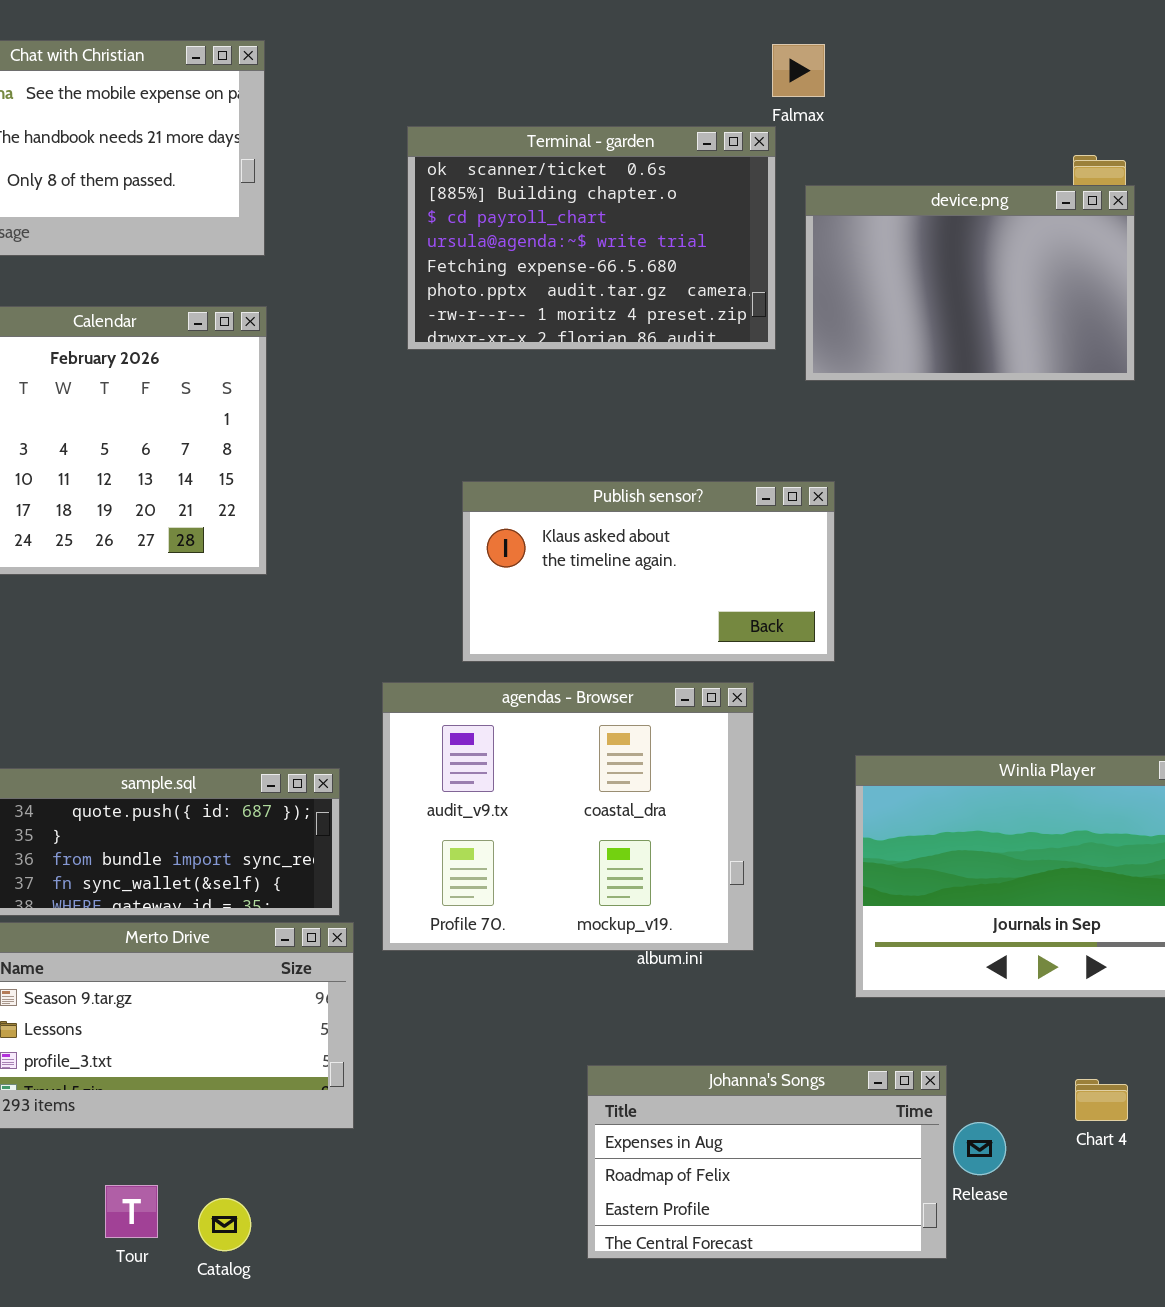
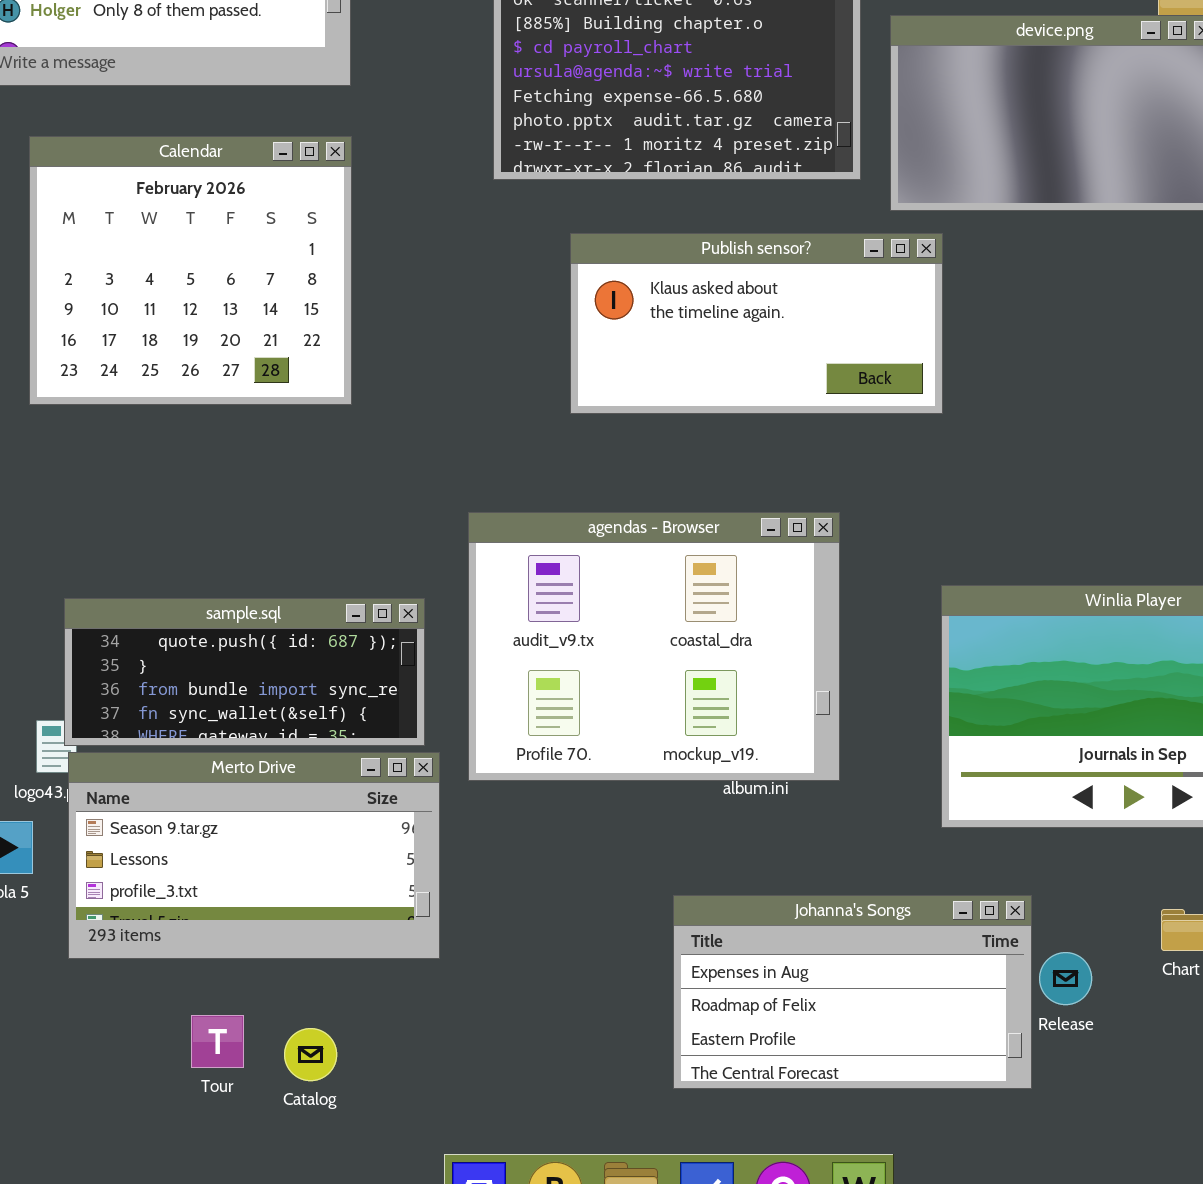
Publish sensor?: [462,481,835,662] -> [570,233,943,414], moved

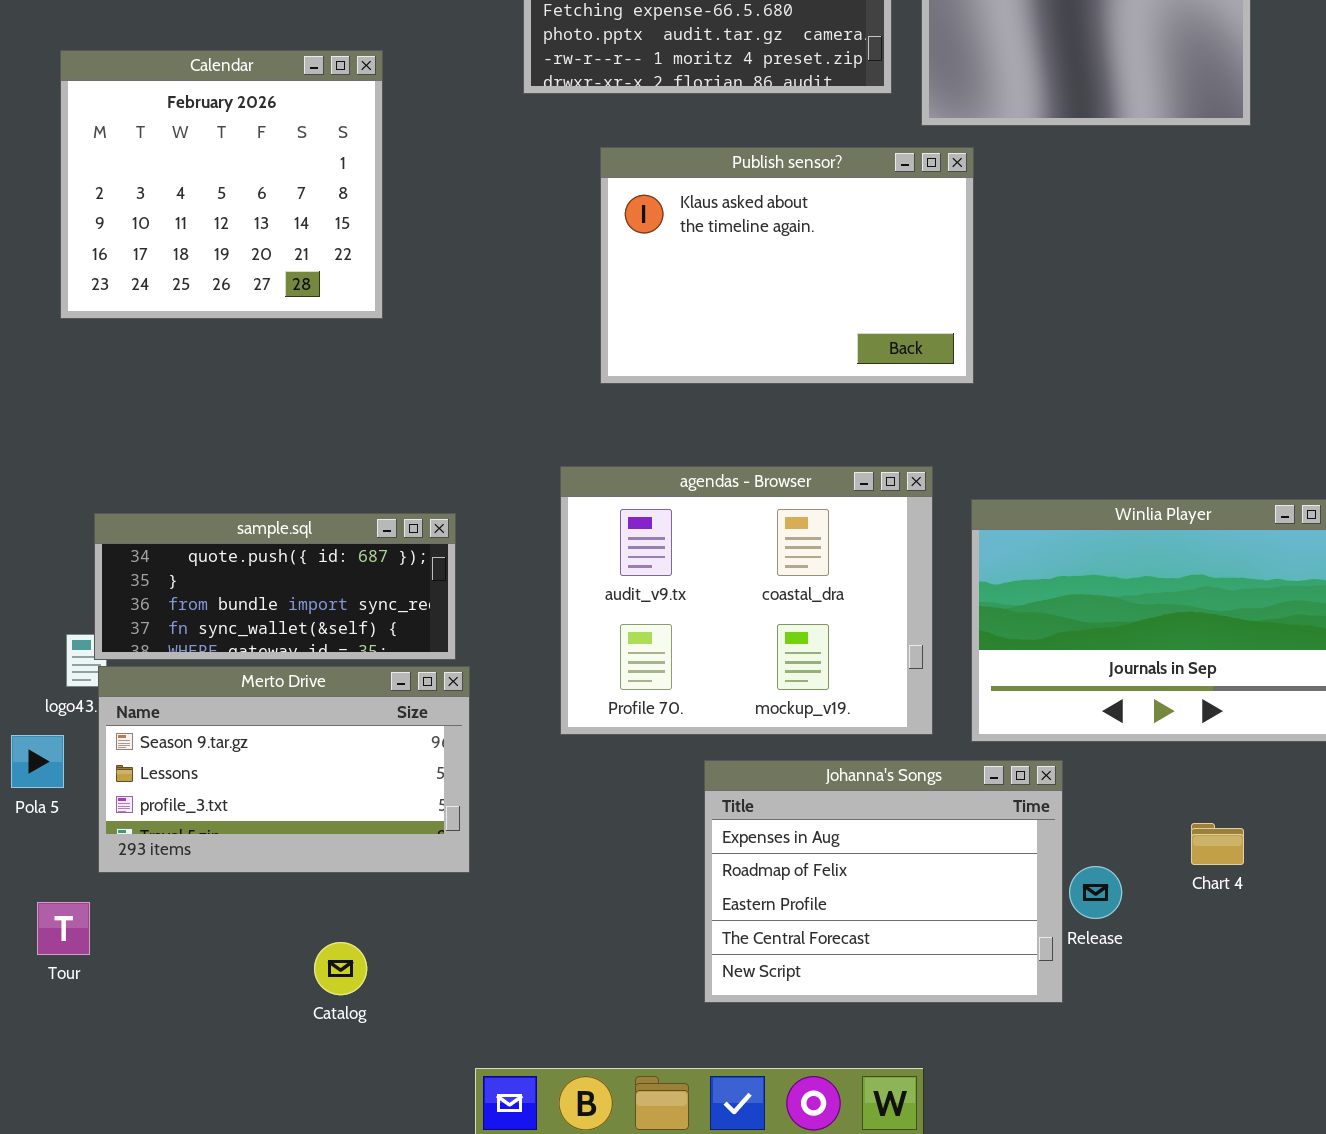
Publish sensor?: [570,233,943,414] -> [600,147,974,384], resized
agendas - Browser: [468,512,840,781] -> [560,466,933,735], moved
Johanna's Songs: [673,895,1032,1089] -> [704,760,1063,1003], resized
Tour: [191,1015,244,1068] -> [37,902,90,955], moved

